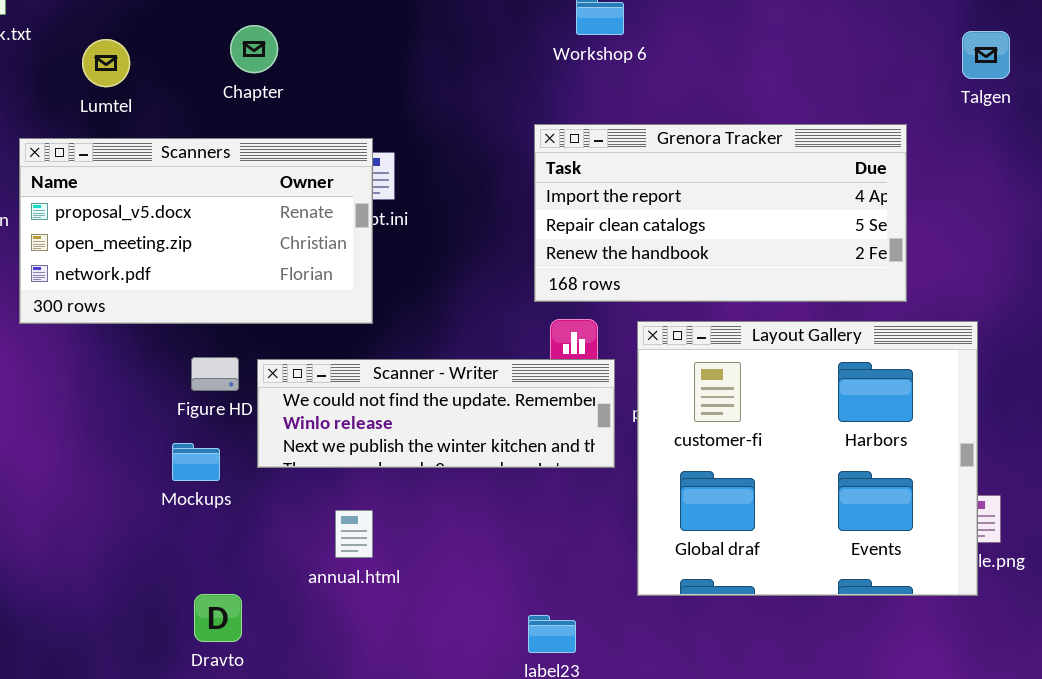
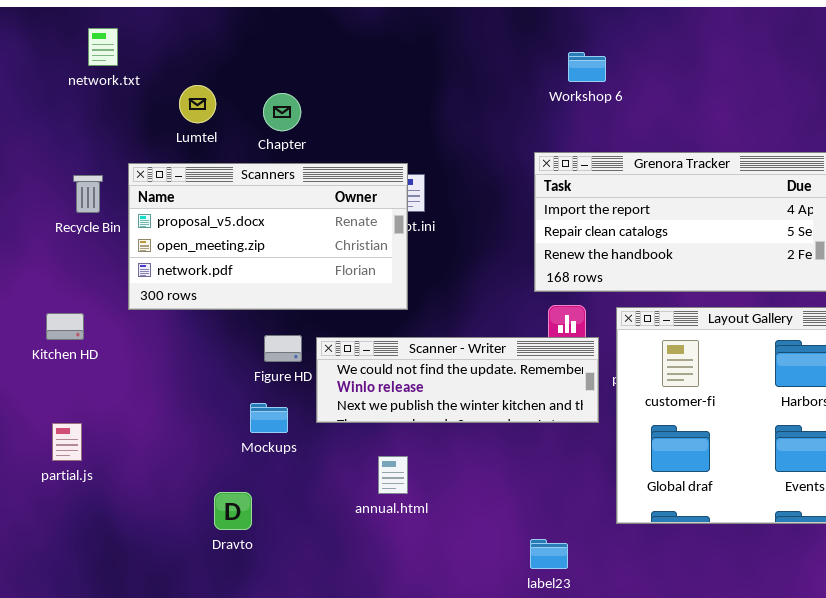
Chapter: [230,25,278,73] -> [263,93,301,131], moved
Dravto: [194,594,242,642] -> [214,492,252,530], moved

